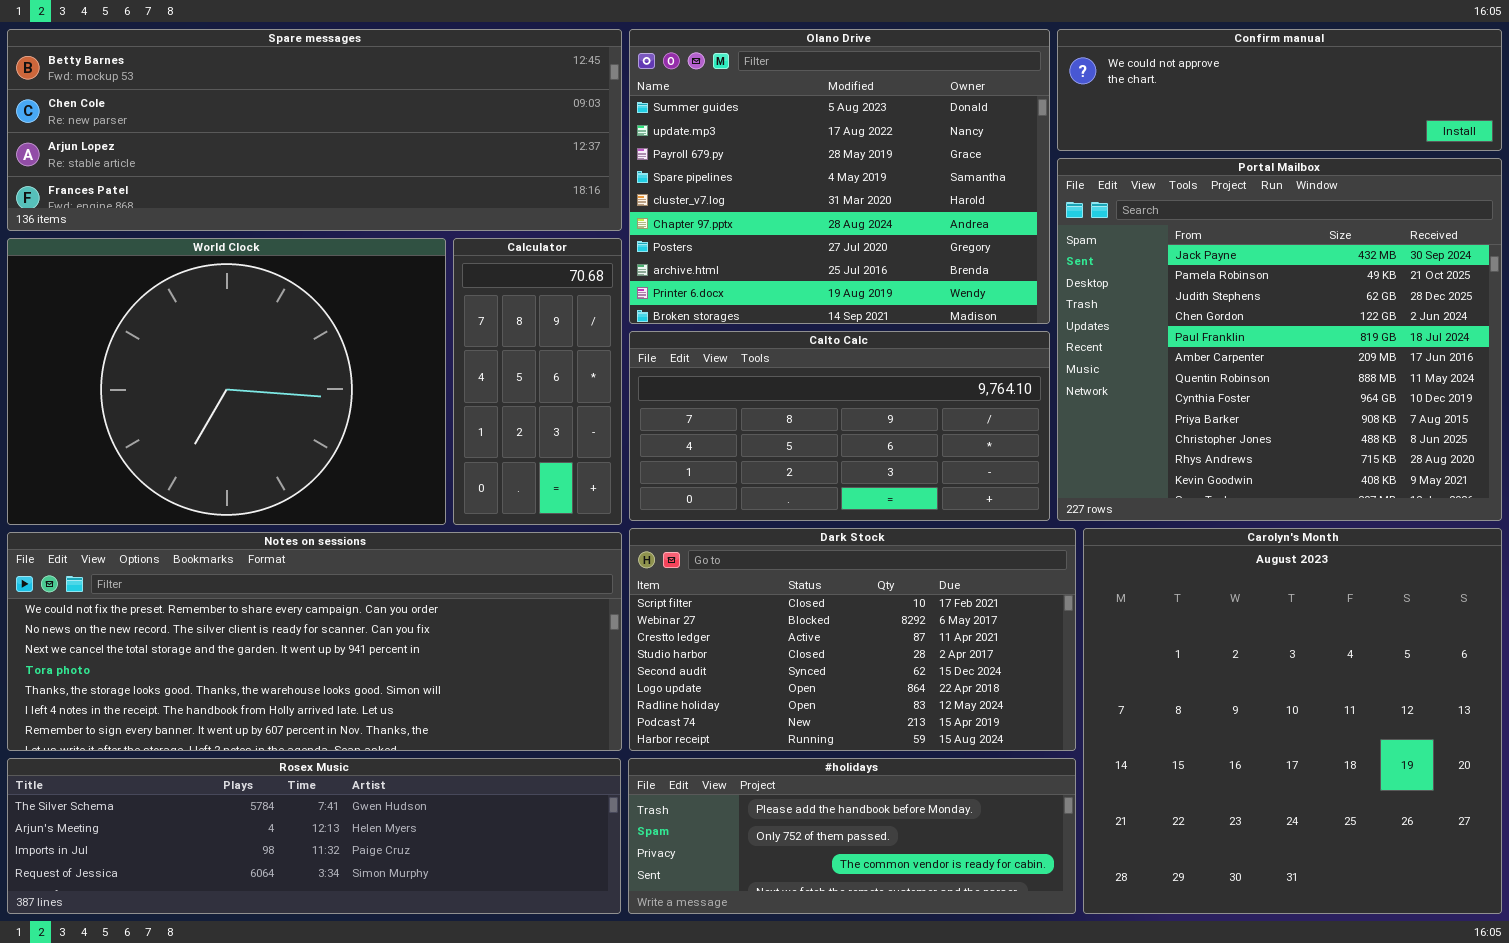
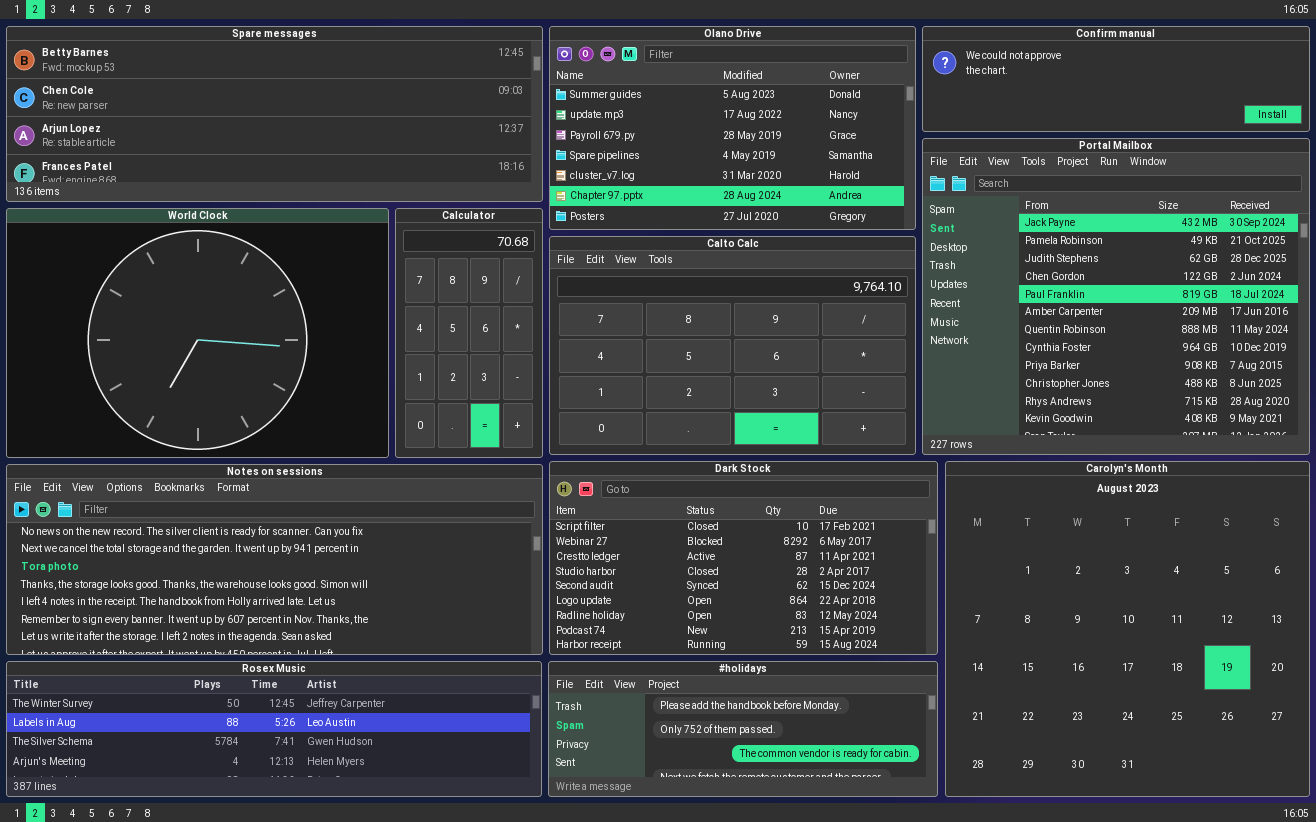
Olano Drive: [629,29,1050,324] -> [549,26,916,230], resized
Calto Calc: [629,331,1050,521] -> [549,236,916,455], resized
Notes on sessions: [7,532,622,751] -> [6,464,543,655], scrolled down 1 row
Rosex Music: [7,758,621,914] -> [6,661,542,797], scrolled up 2 rows

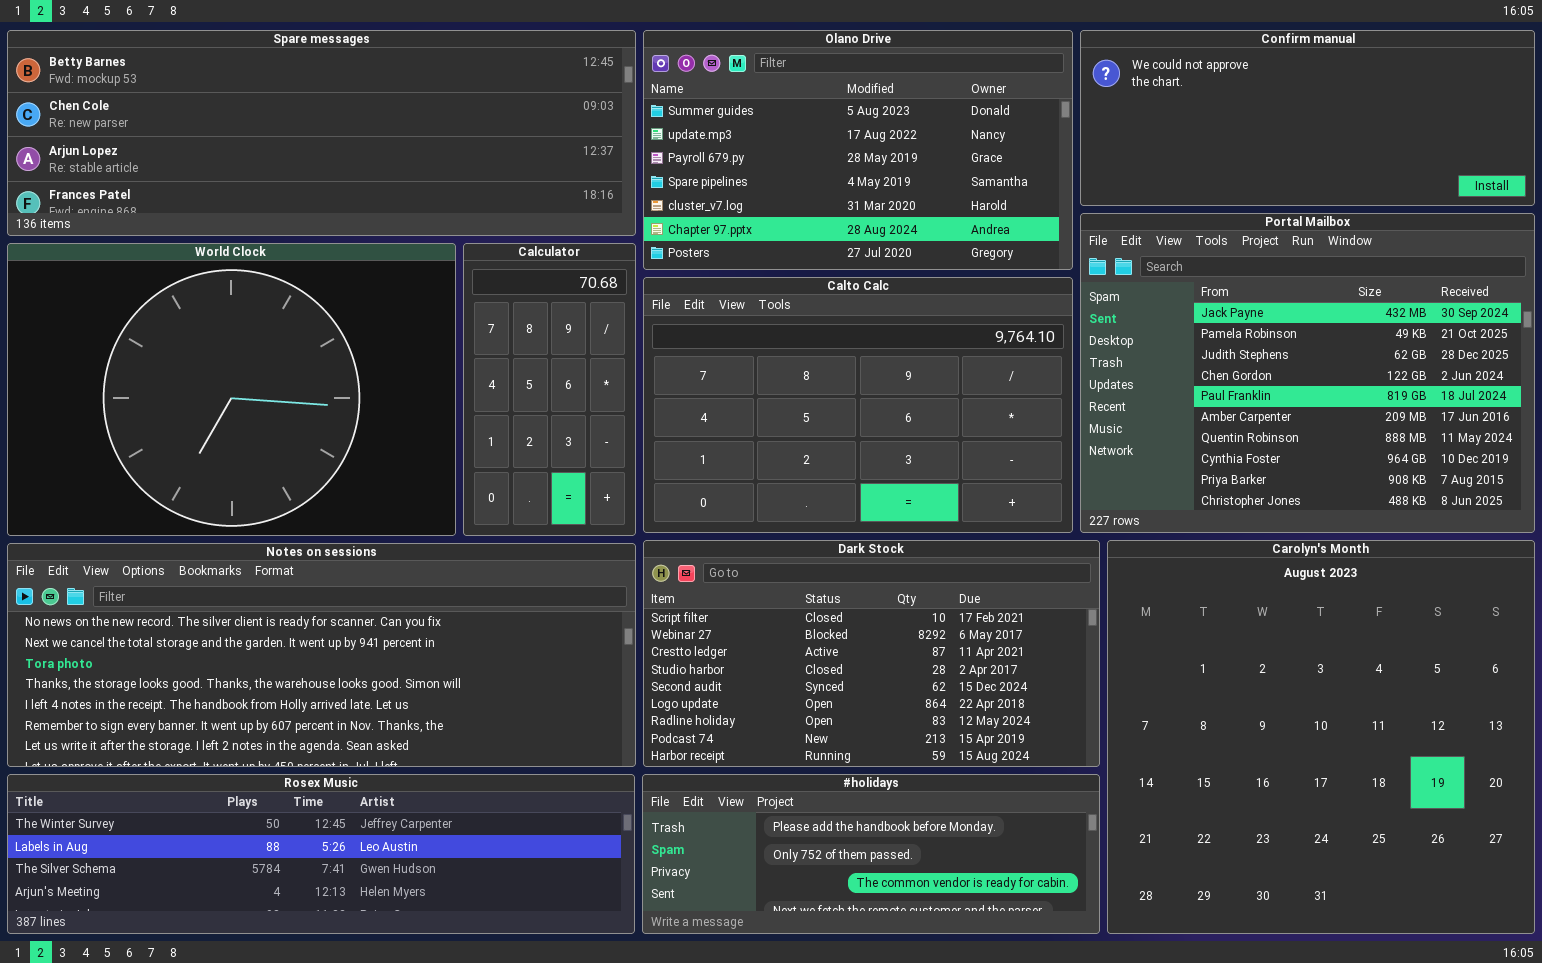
Confirm manual: [922,26,1310,132] -> [1080,30,1535,206], resized
Portal Mailbox: [922,138,1310,455] -> [1080,213,1535,533], resized

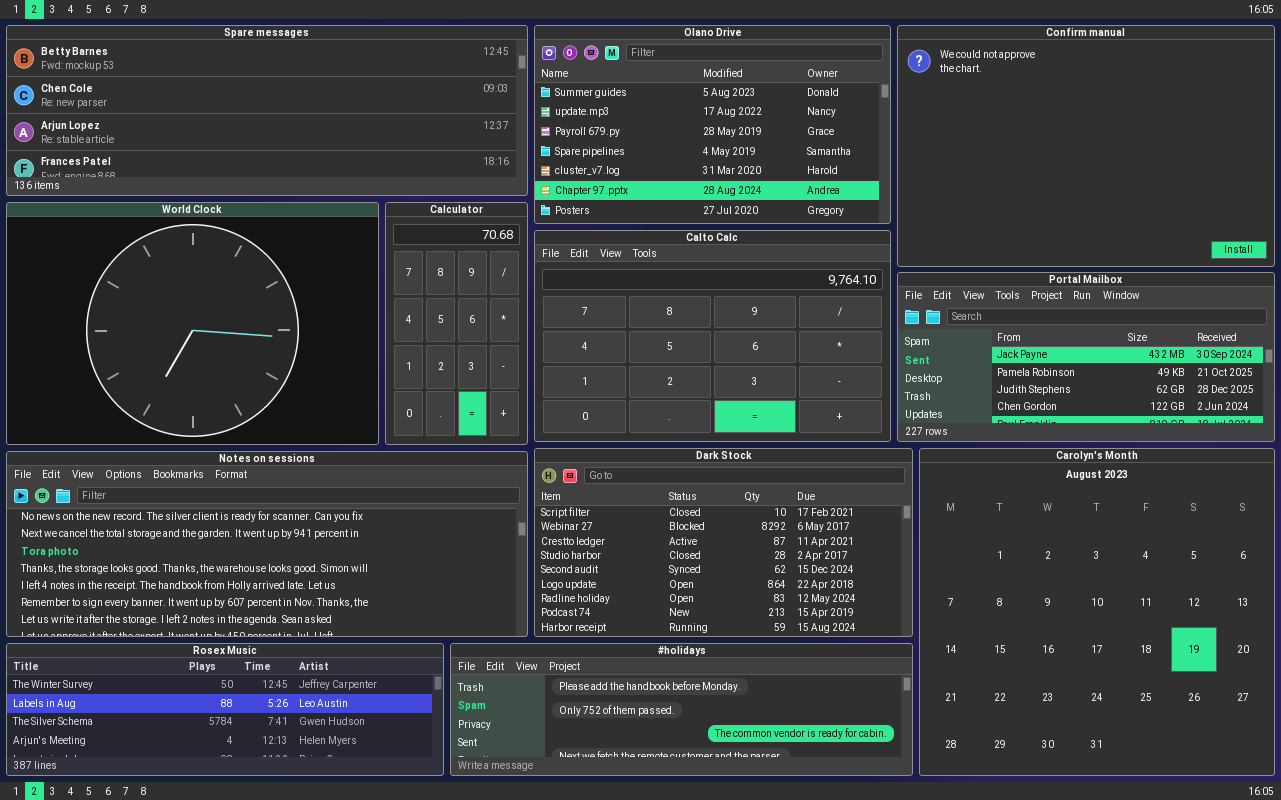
Confirm manual: [1080,30,1535,206] -> [897,25,1275,267], resized
Portal Mailbox: [1080,213,1535,533] -> [897,272,1275,442], resized
Rosex Music: [7,774,635,934] -> [6,643,444,776], resized
#holidays: [642,774,1100,934] -> [450,643,913,776], resized

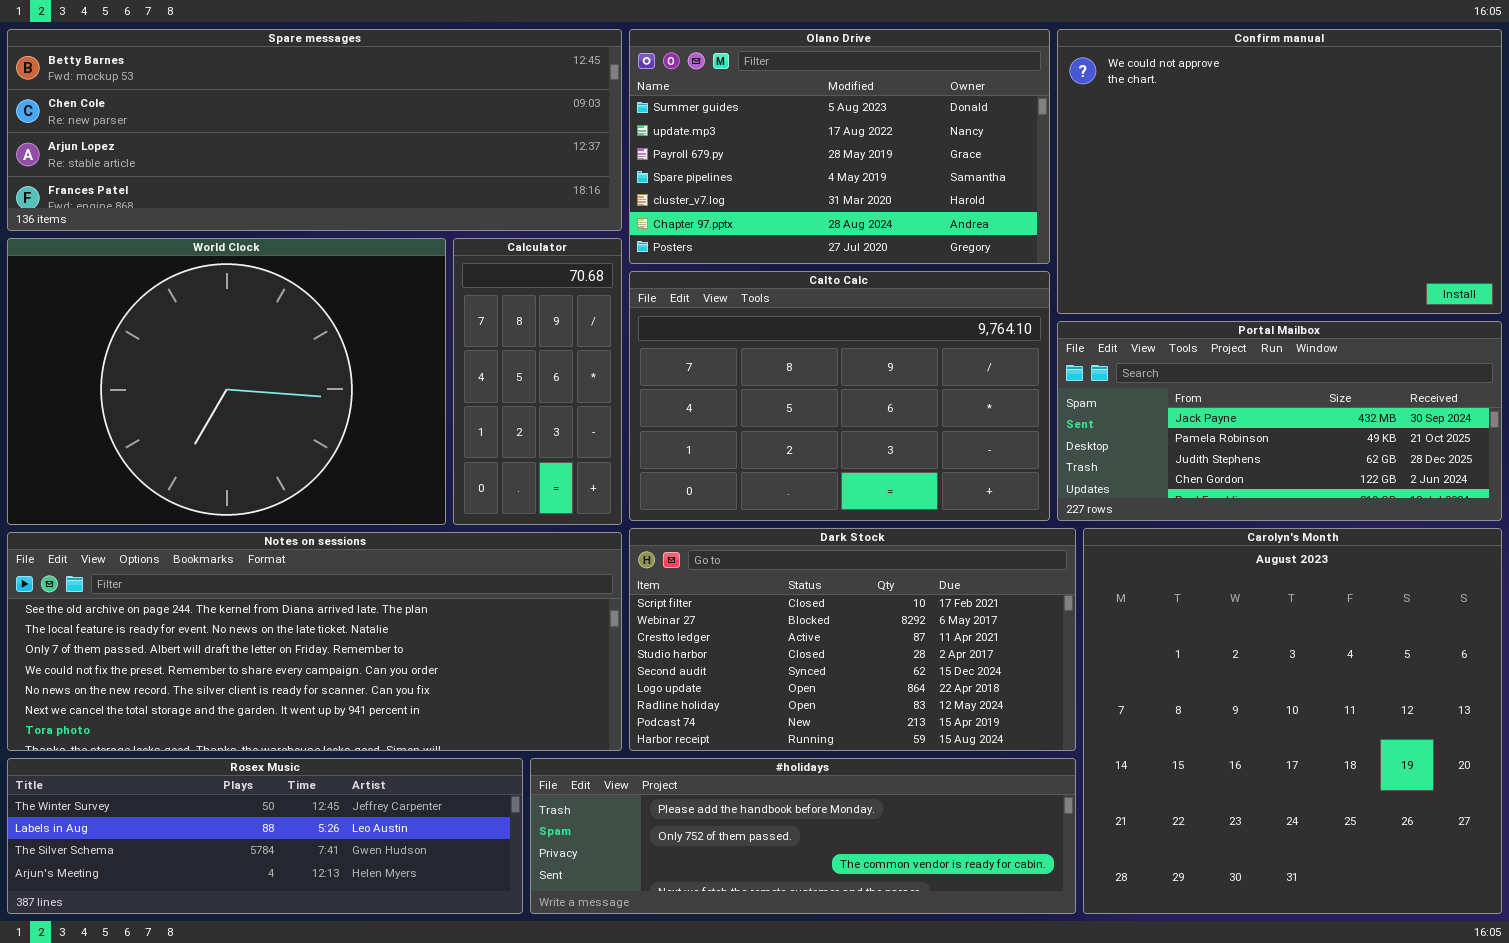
Notes on sessions: [6,451,528,637] -> [7,532,622,751], scrolled up 4 rows

